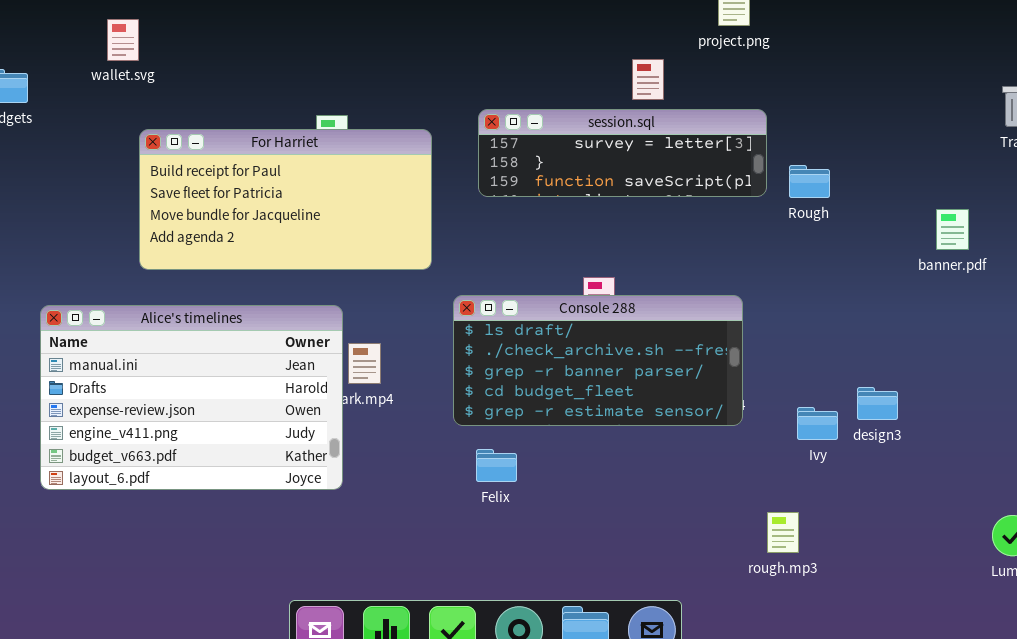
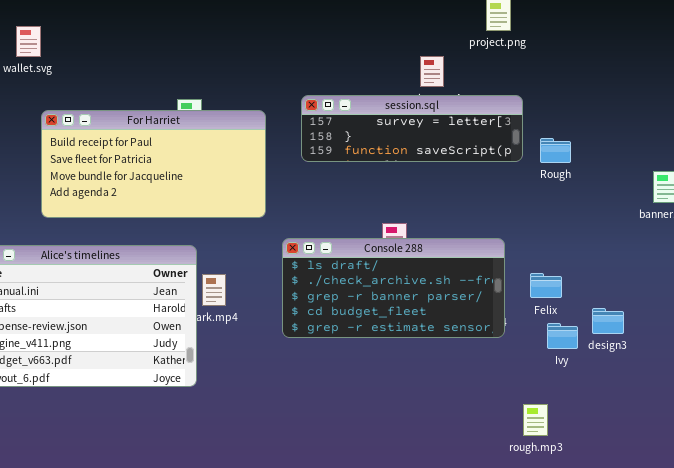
Felix: [476,449,517,482] -> [530,273,562,298], moved

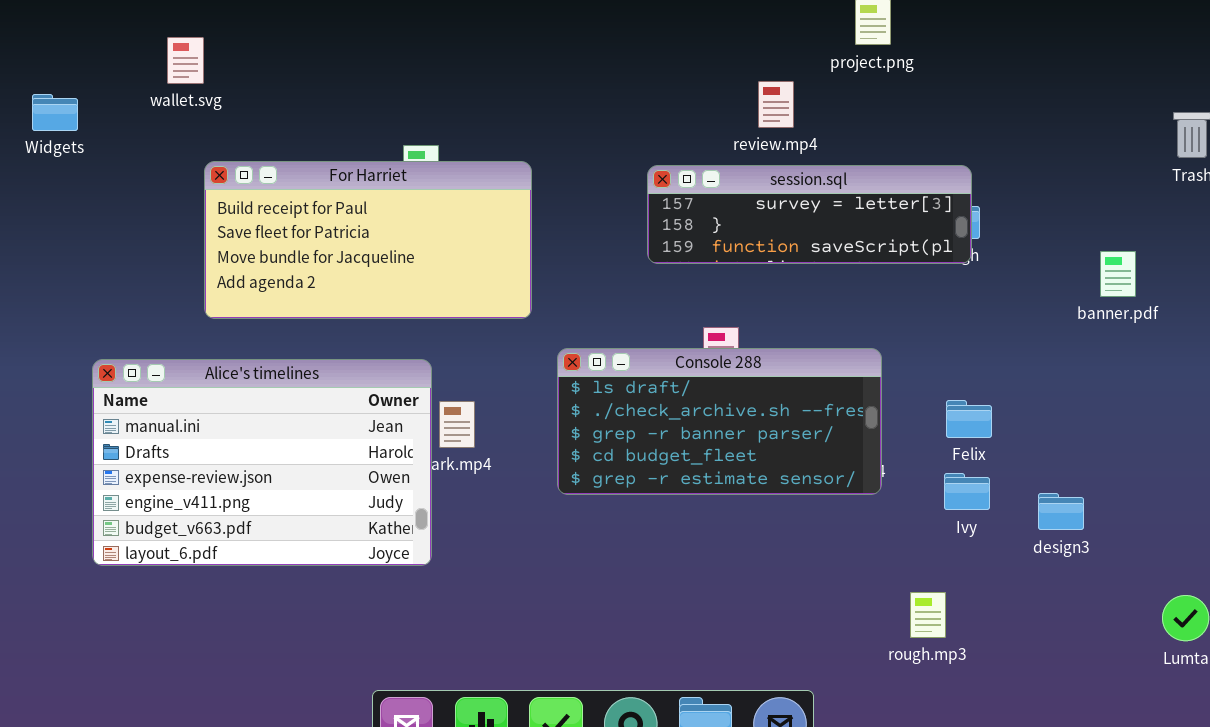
session.sql: [301,95,523,162] -> [647,165,972,264], moved
Felix: [530,273,562,298] -> [946,400,992,438], moved
design3: [592,308,624,334] -> [1038,493,1084,530], moved

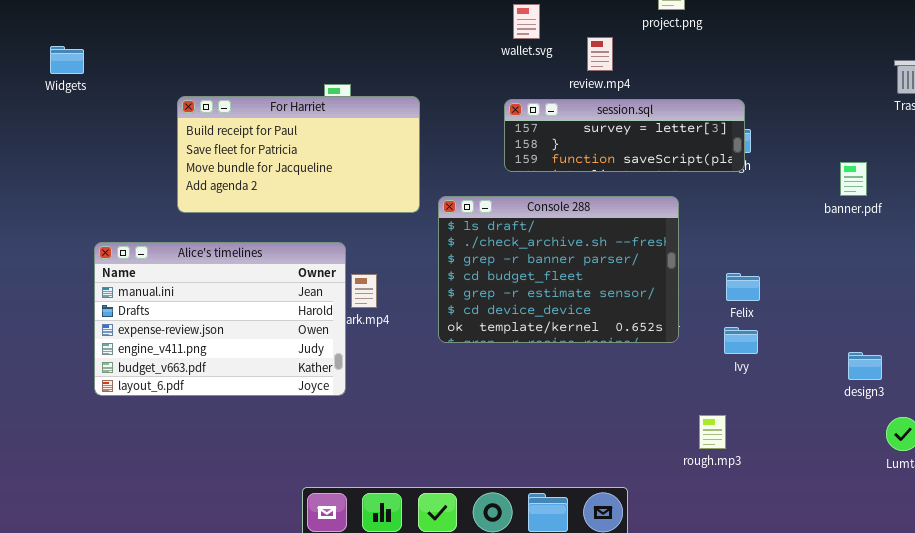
wallet.svg: [167,37,204,84] -> [513,4,540,39], moved
Console 288: [557,348,882,495] -> [438,196,679,343], resized
design3: [1038,493,1084,530] -> [848,352,882,380], moved

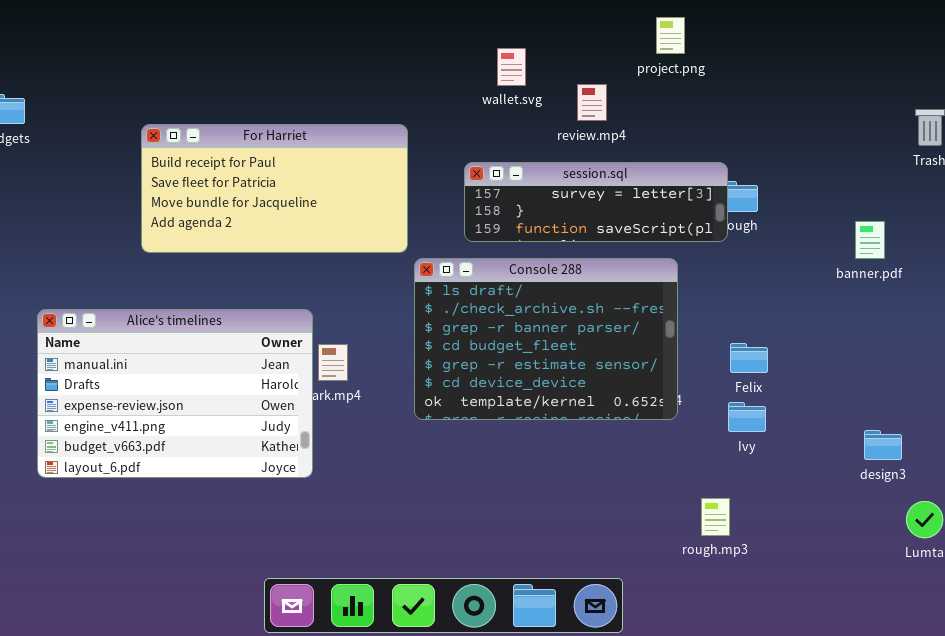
For Harriet: [177,96,420,213] -> [141,124,408,253], moved
session.sql: [504,99,745,172] -> [464,162,728,242], moved

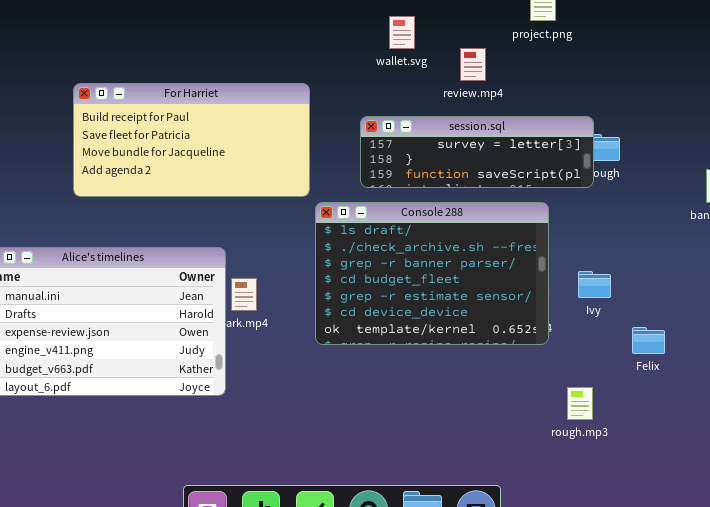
Felix: [730,343,768,373] -> [632,327,665,354], moved
Ivy: [728,402,766,432] -> [578,271,611,298], moved
rough.mp3: [701,498,730,536] -> [567,387,593,420], moved

